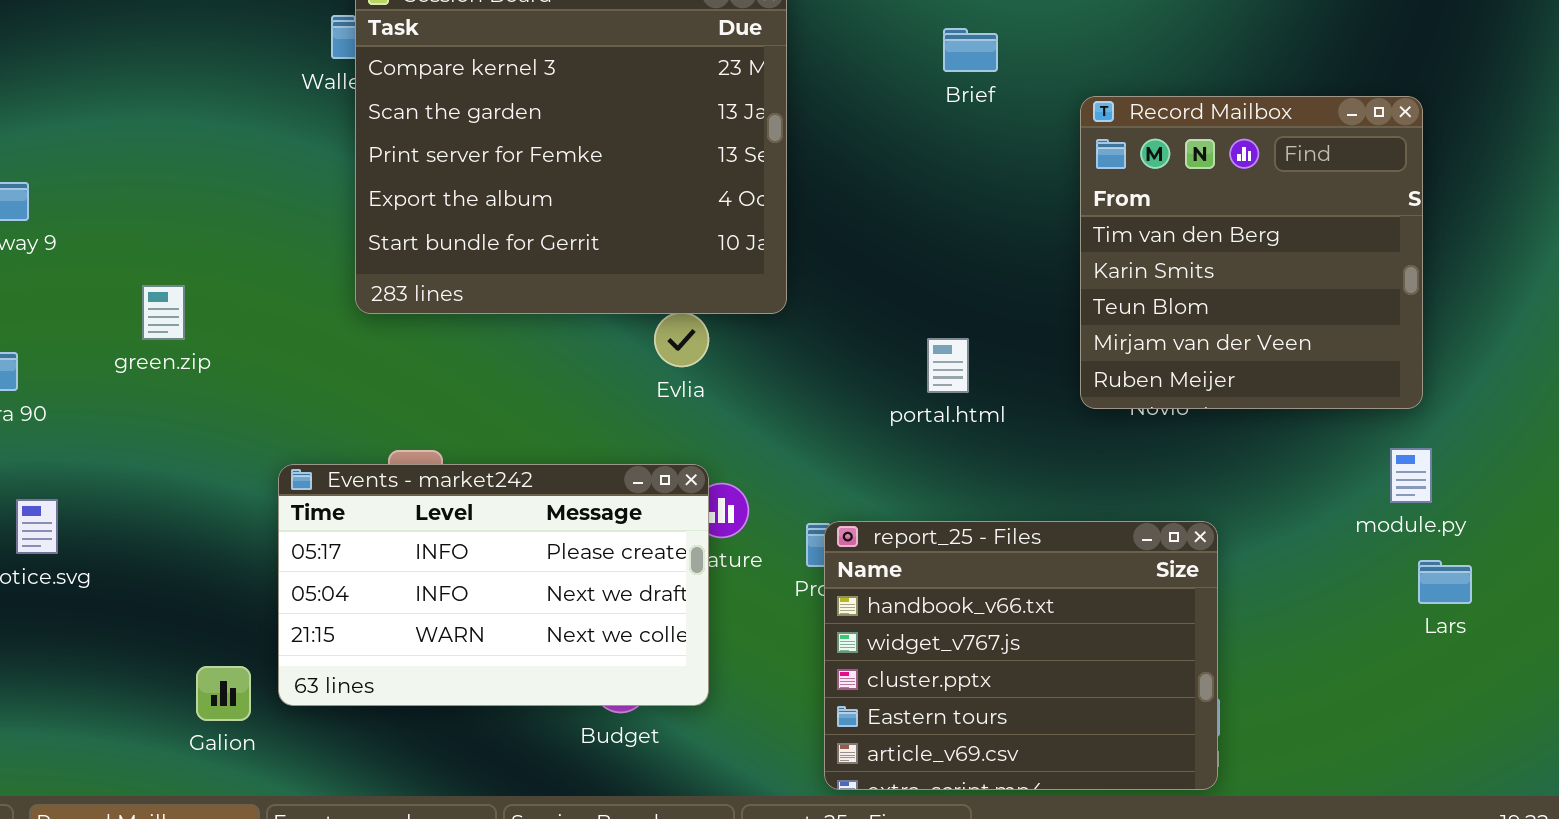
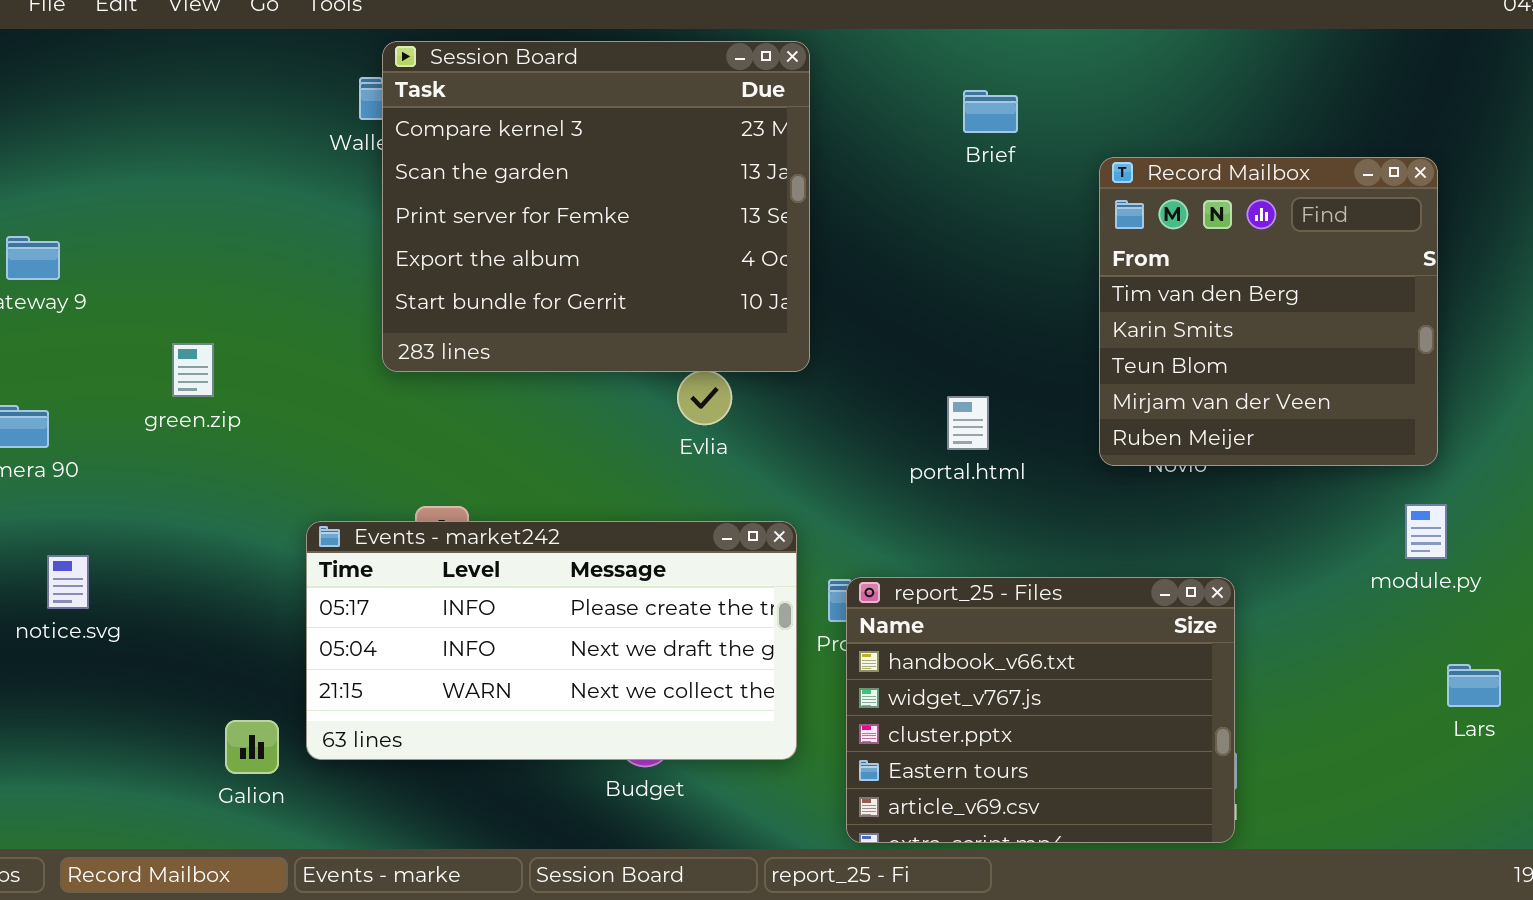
Events - market242: [278,464,709,706] -> [306,521,797,760], resized
Lars: [1418,560,1472,604] -> [1447,664,1501,707], moved

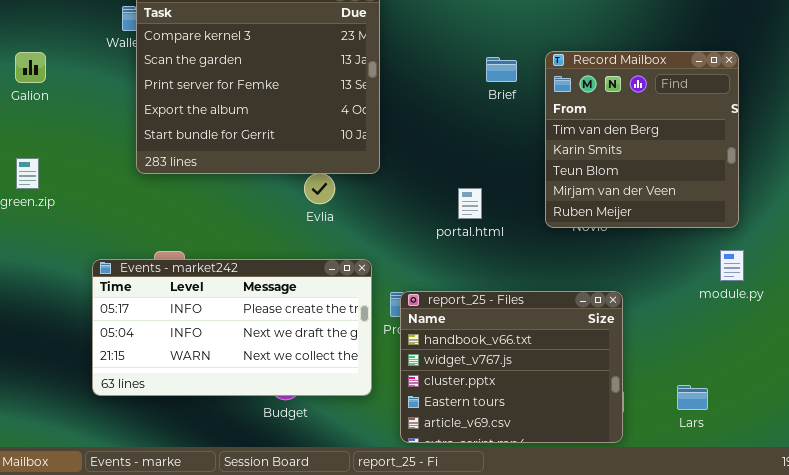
Brief: [963,90,1018,133] -> [486,57,517,82], moved
Lars: [1447,664,1501,707] -> [677,385,708,410], moved
Galion: [225,720,279,774] -> [15,52,46,83], moved

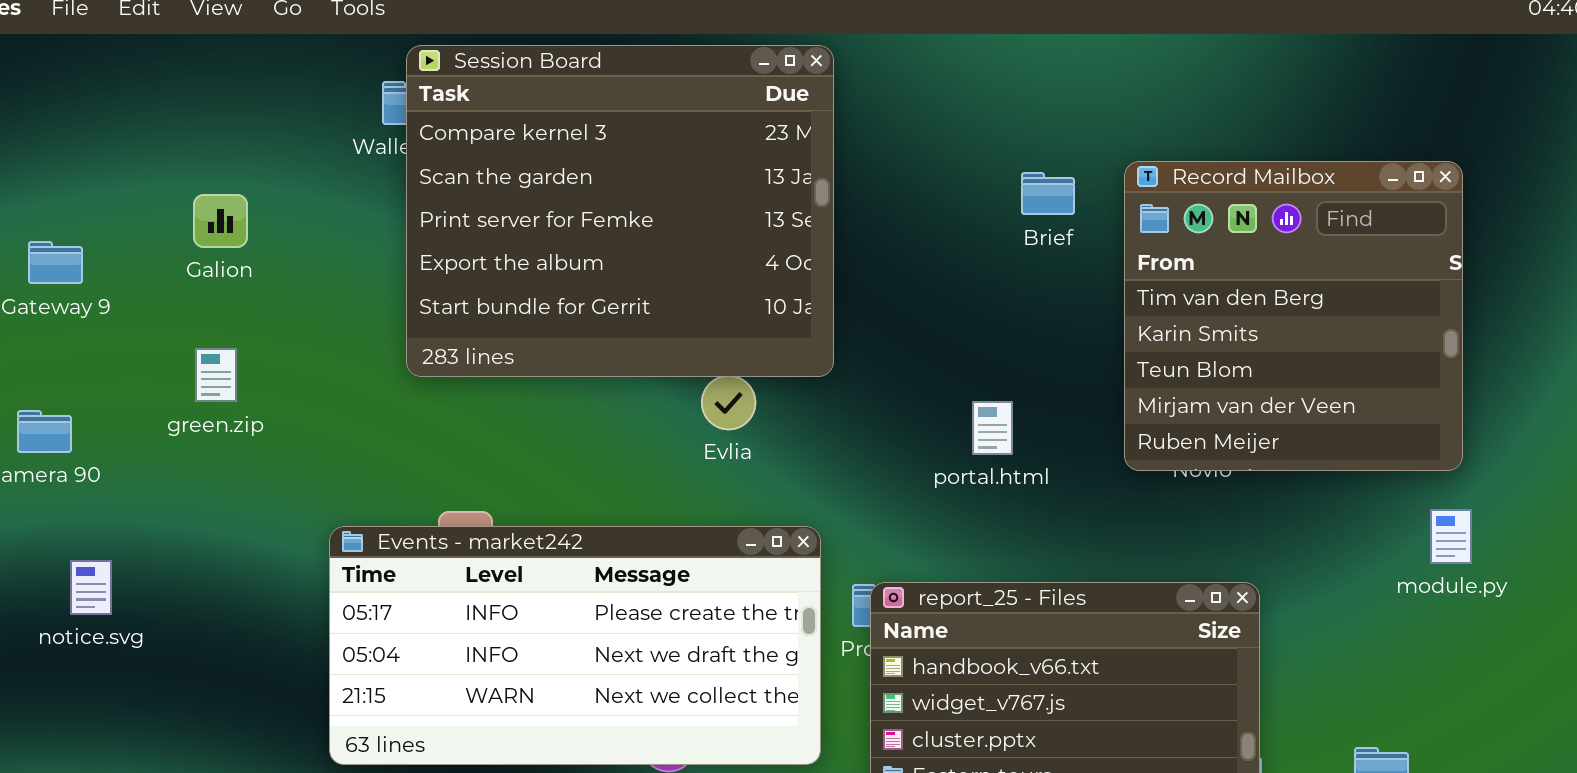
Galion: [15,52,46,83] -> [193,194,248,248], moved

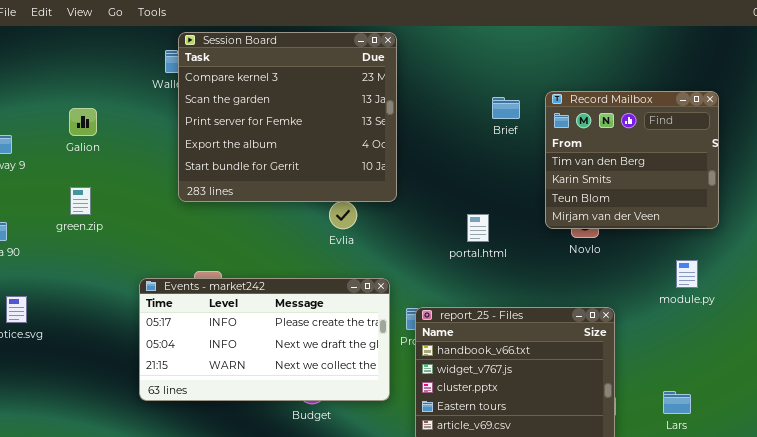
Record Mailbox: [1124,161,1463,471] -> [545,91,719,229], resized
module.py: [1430,509,1472,564] -> [676,260,698,288], moved

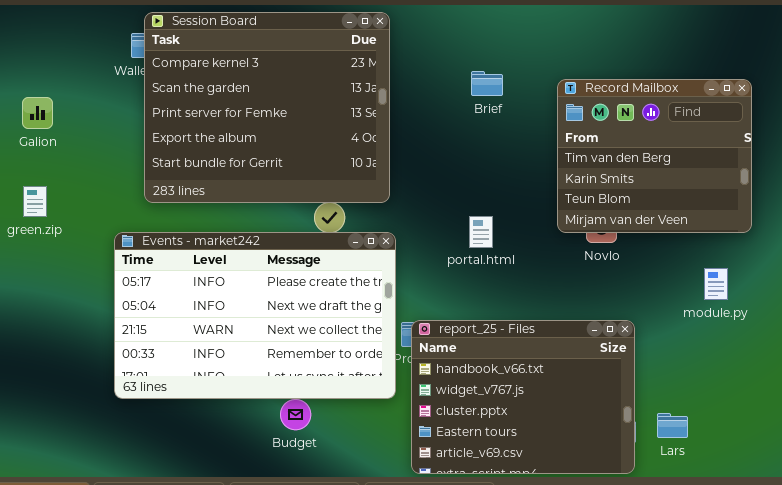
Brief: [492,97,520,119] -> [471,71,503,96], moved
Events - market242: [139,278,390,401] -> [114,232,396,399], moved, resized
Lars: [663,391,691,414] -> [657,413,688,438], moved

